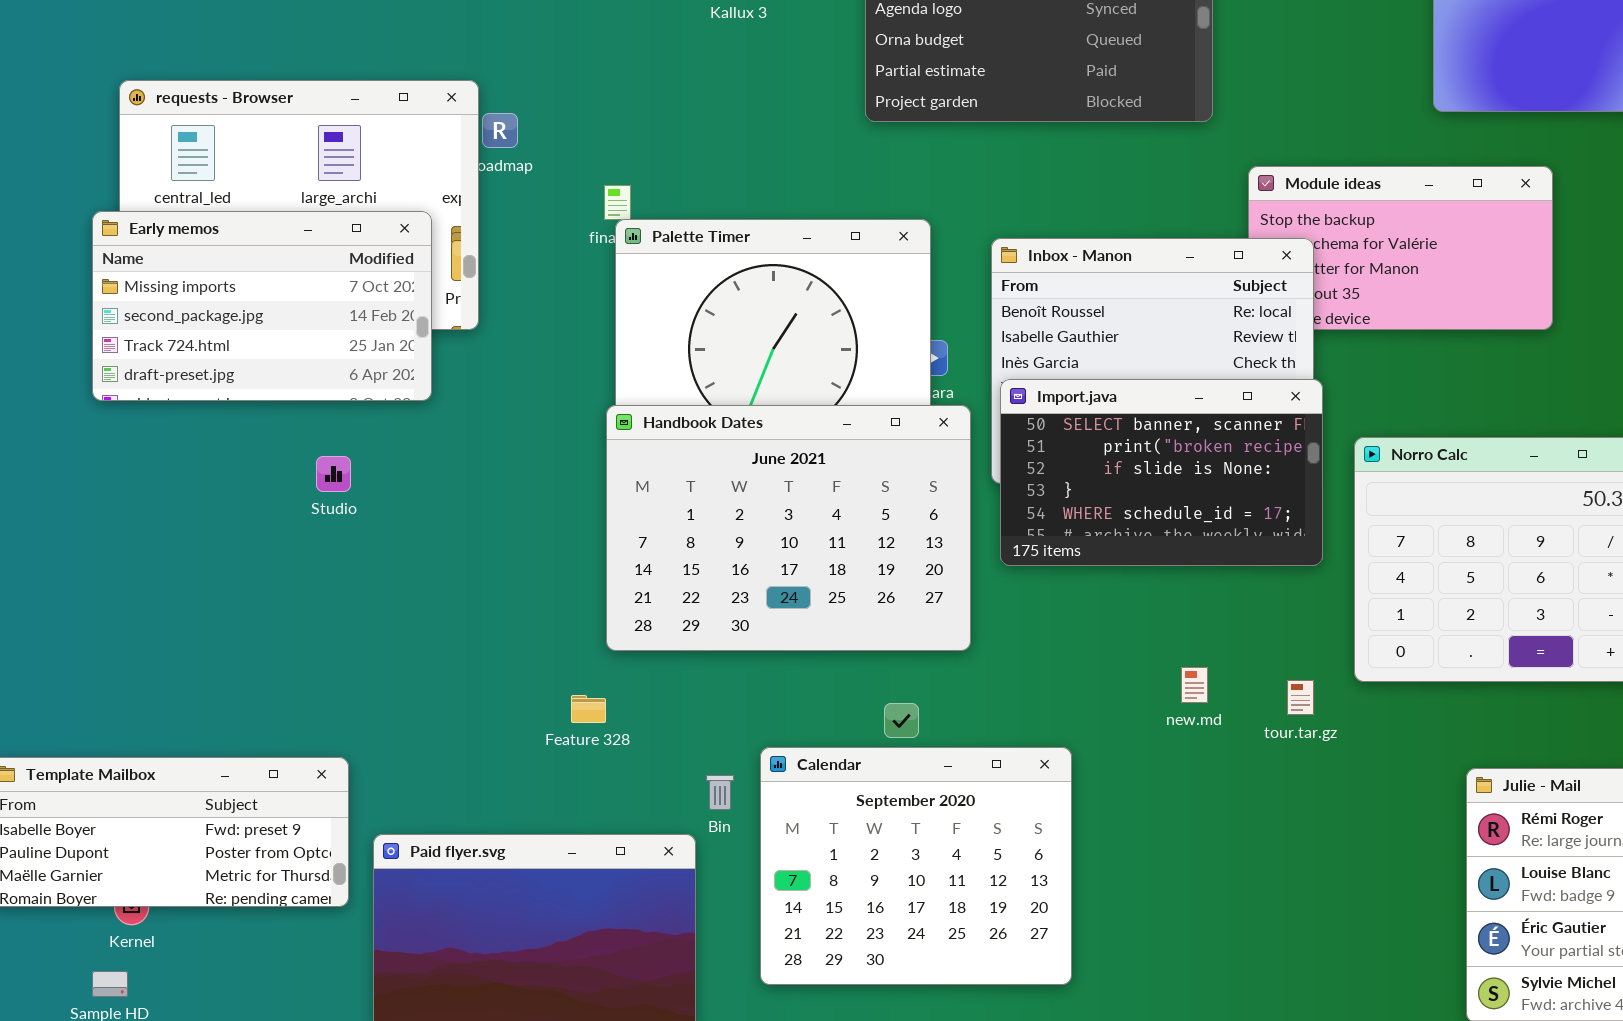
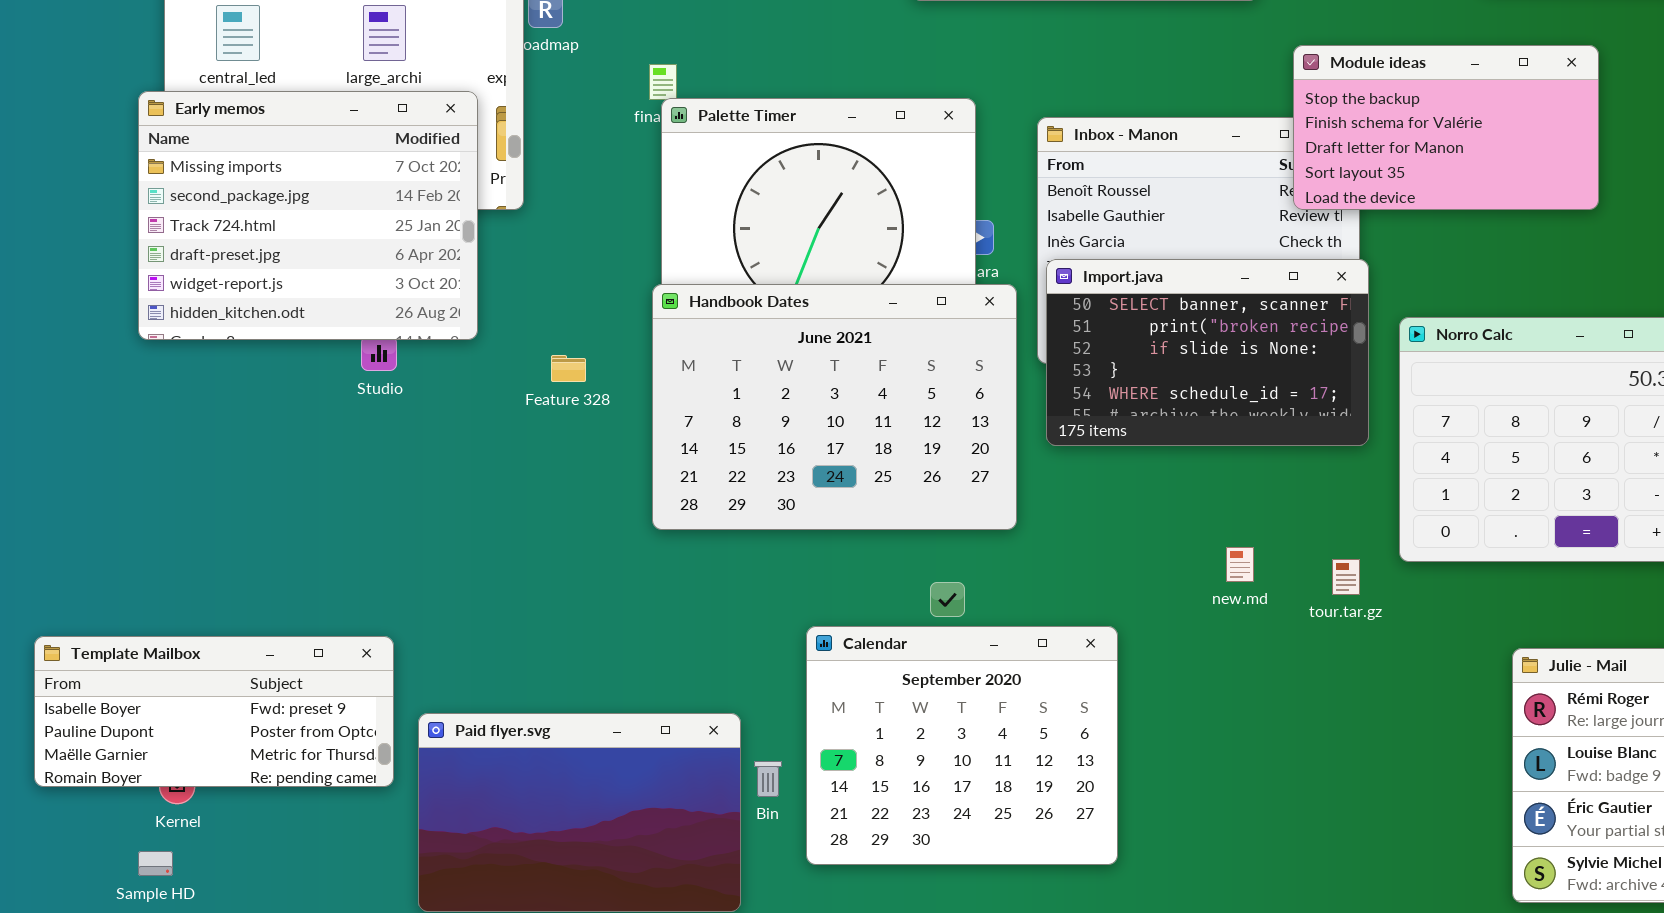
Module ideas: [1248,166,1553,330] -> [1293,45,1599,210], raised
Early memos: [92,211,432,401] -> [138,91,478,340], resized
Feature 328: [571,695,606,723] -> [551,355,586,382], moved
Bin: [706,775,734,810] -> [754,761,782,797], moved

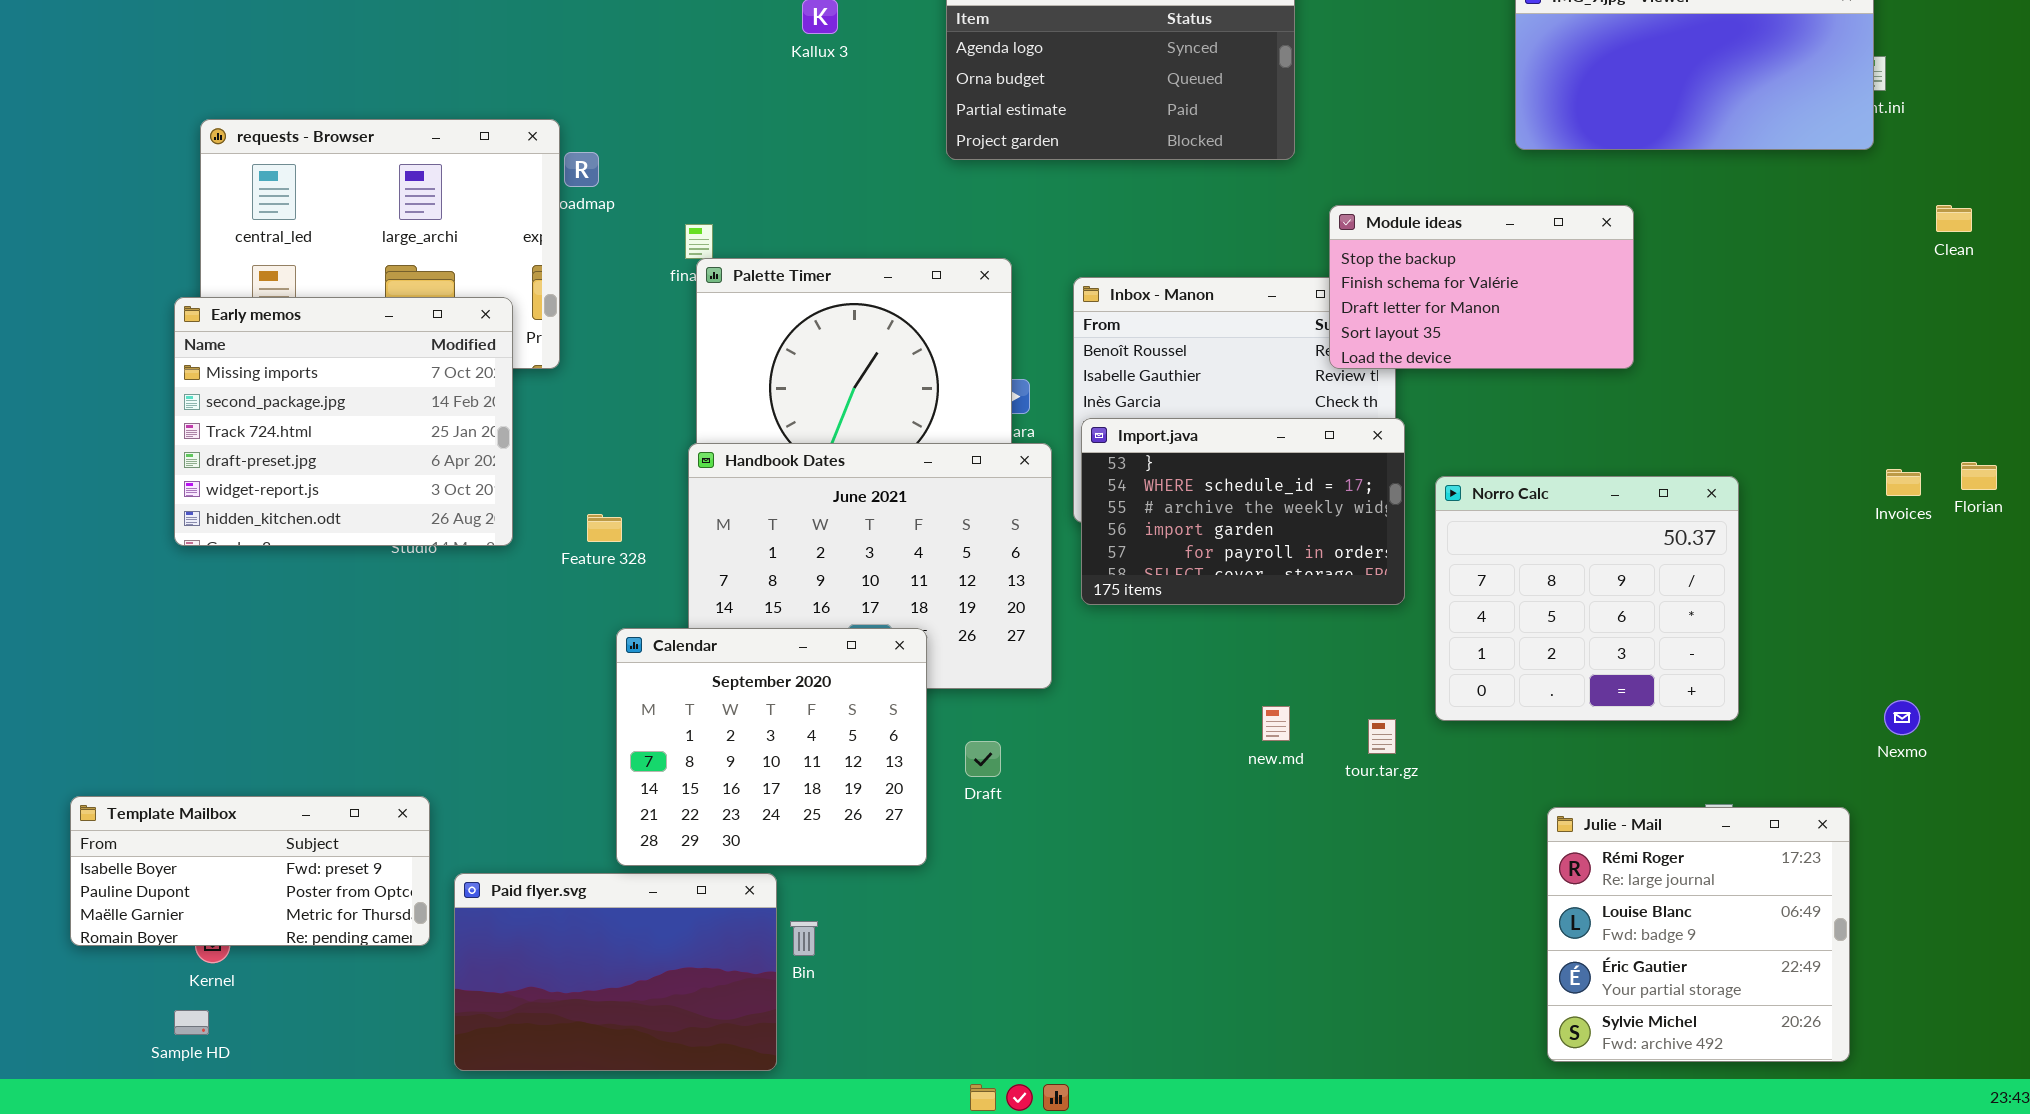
Early memos: [138,91,478,340] -> [174,297,513,546], moved
Import.java: [1046,259,1369,446] -> [1081,418,1405,605], scrolled down 3 rows
Calendar: [806,626,1118,865] -> [616,628,927,866], moved

